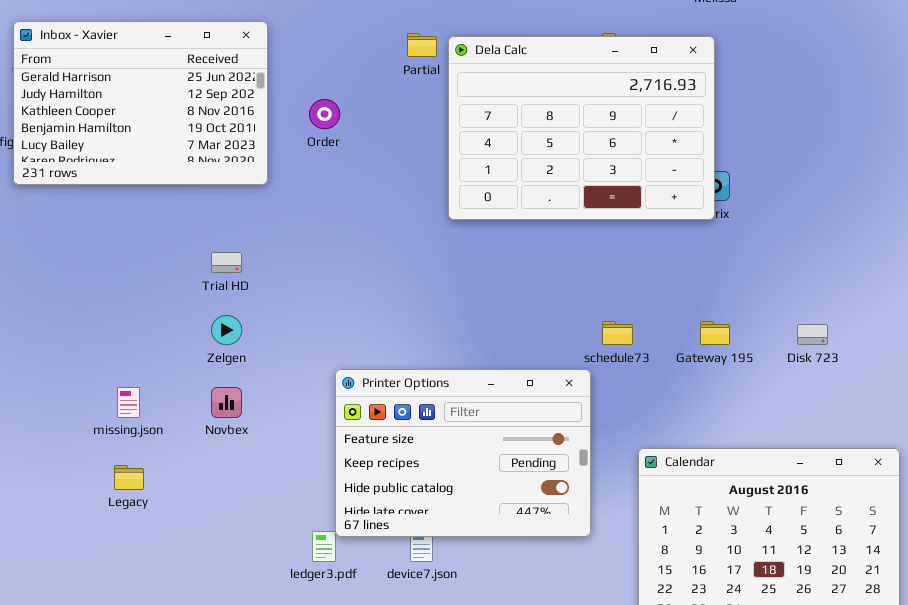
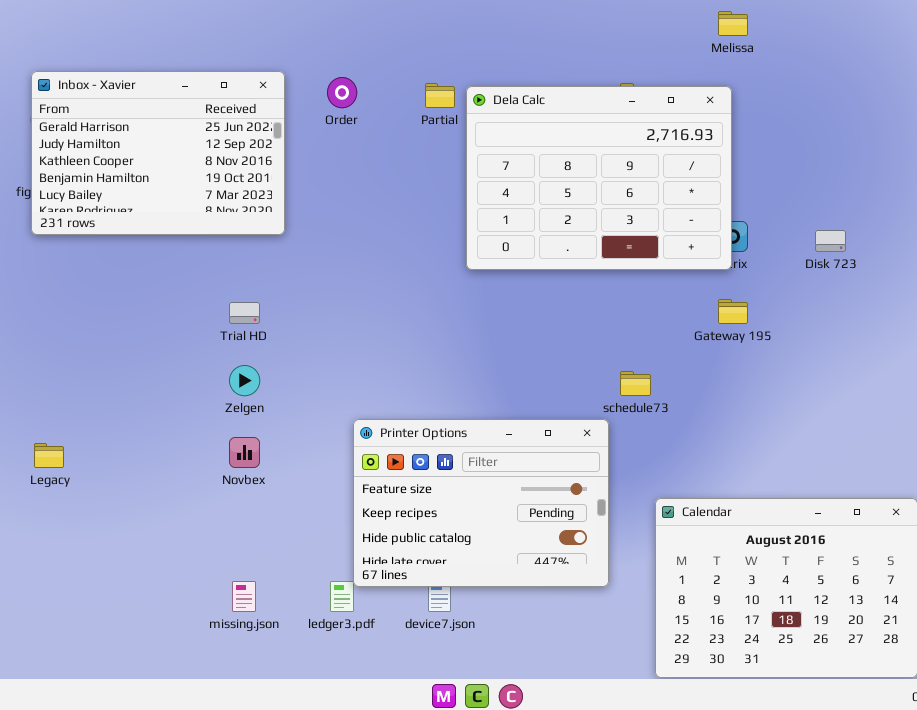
Order: [309,99,340,129] -> [327,77,357,108], moved
Gateway 195: [700,321,730,345] -> [718,299,748,324], moved
Disk 723: [797,324,828,345] -> [815,230,846,252], moved
missing.json: [117,387,140,418] -> [232,581,256,612], moved
Legacy: [114,465,144,490] -> [34,443,64,468], moved

